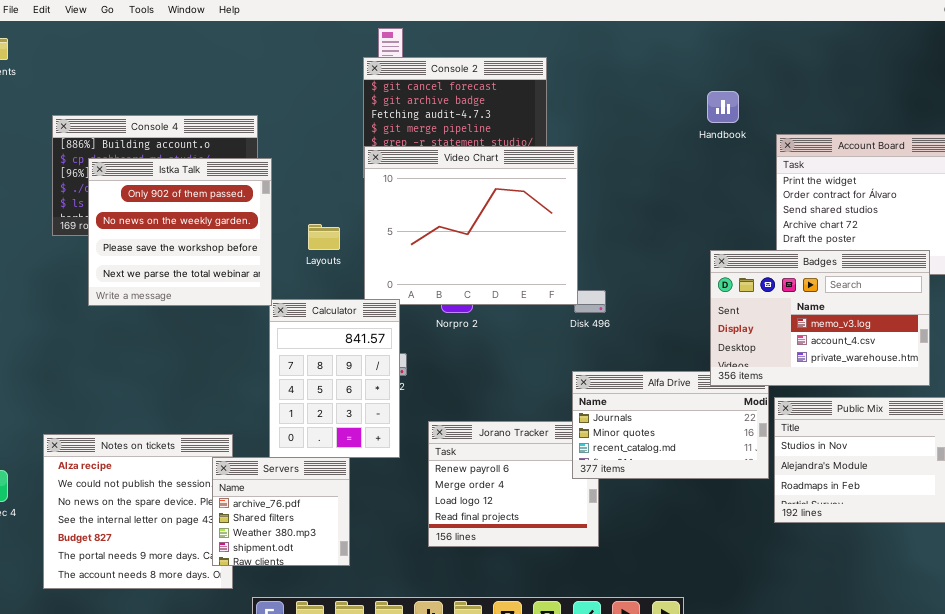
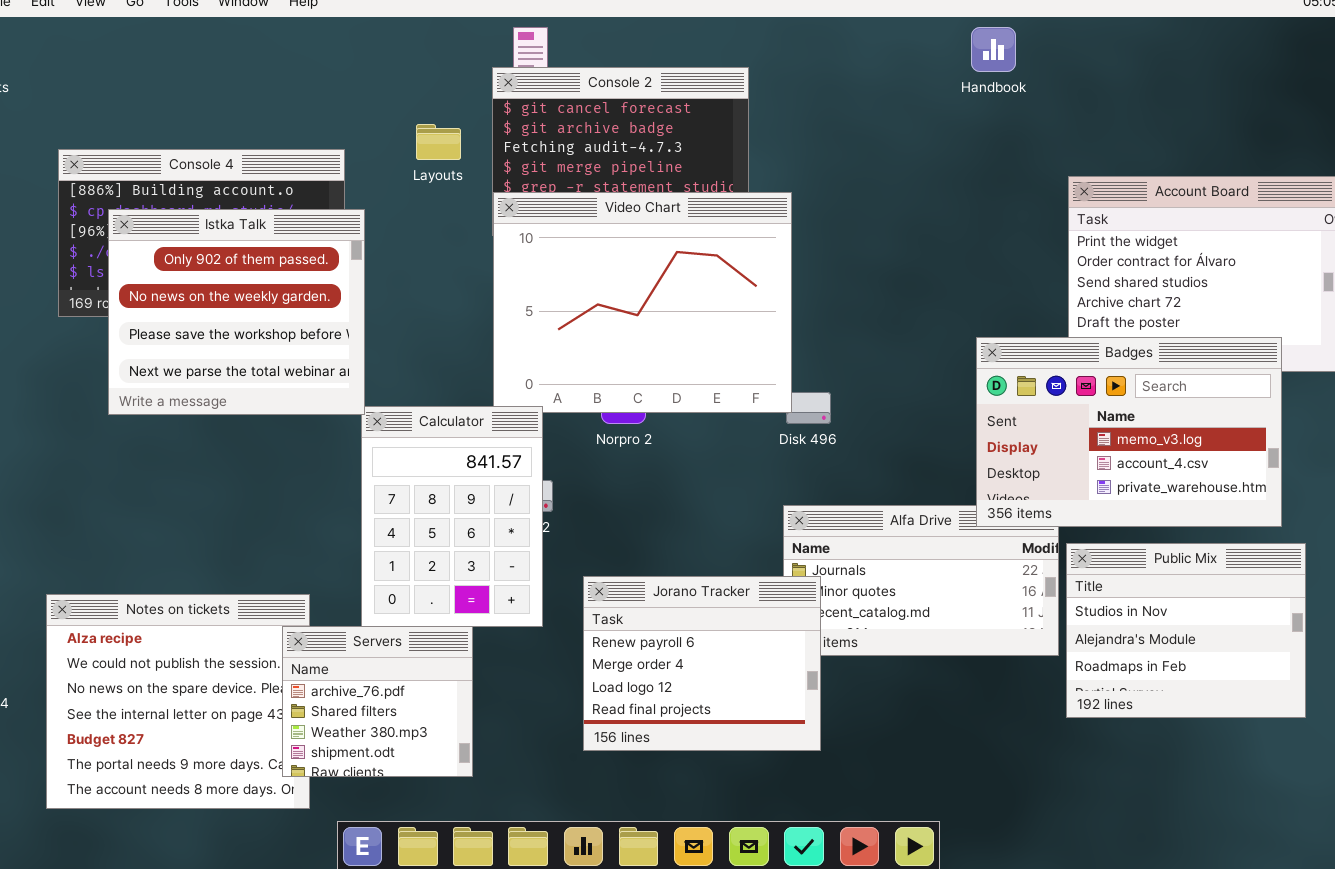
Handbook: [707,91,739,123] -> [971,27,1016,72], moved
Layouts: [308,224,340,250] -> [416,124,461,160], moved
Jorano Tracker: [428,421,599,547] -> [583,576,821,751], raised

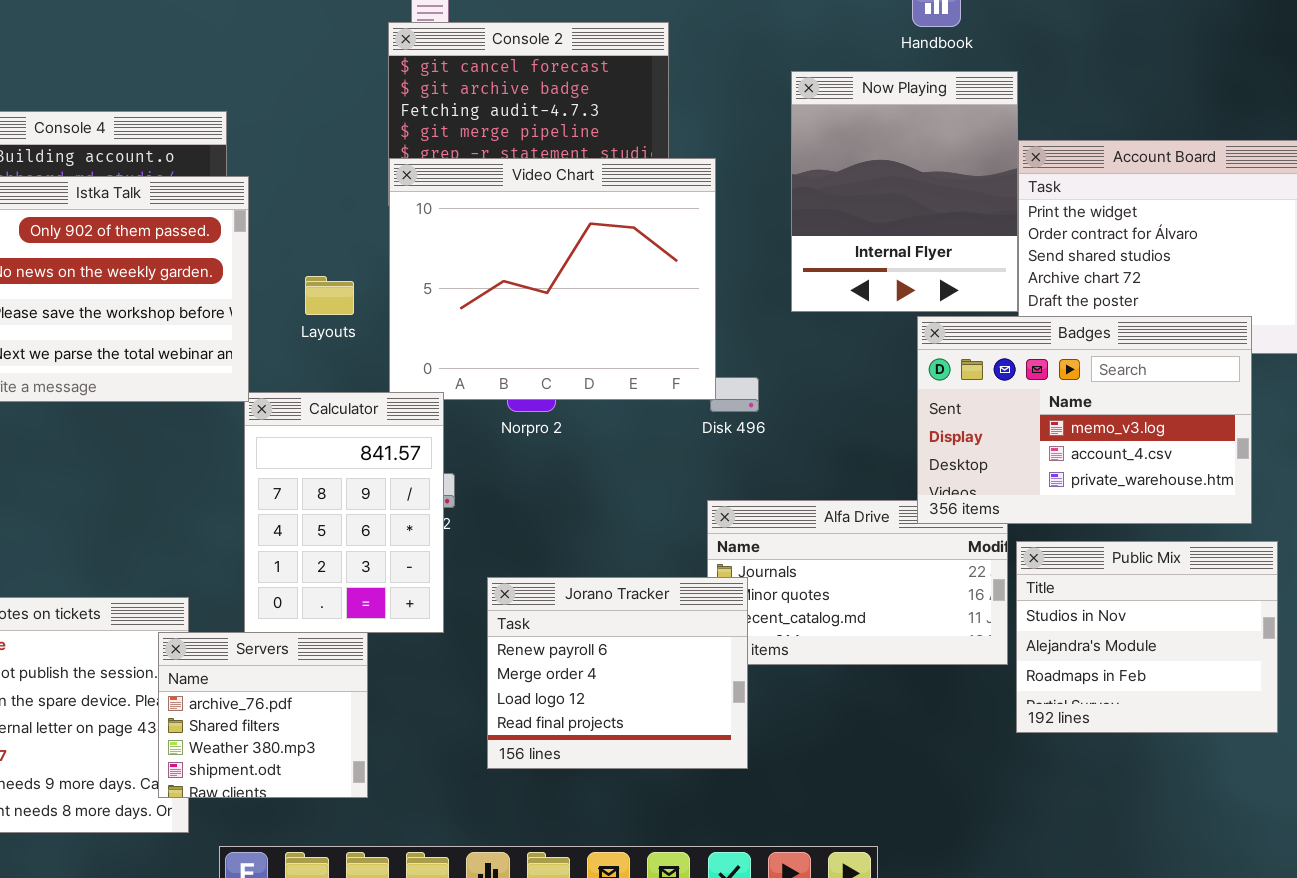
Now Playing: none -> [791,71,1018,312], opened
Layouts: [416,124,461,160] -> [305,276,354,315], moved

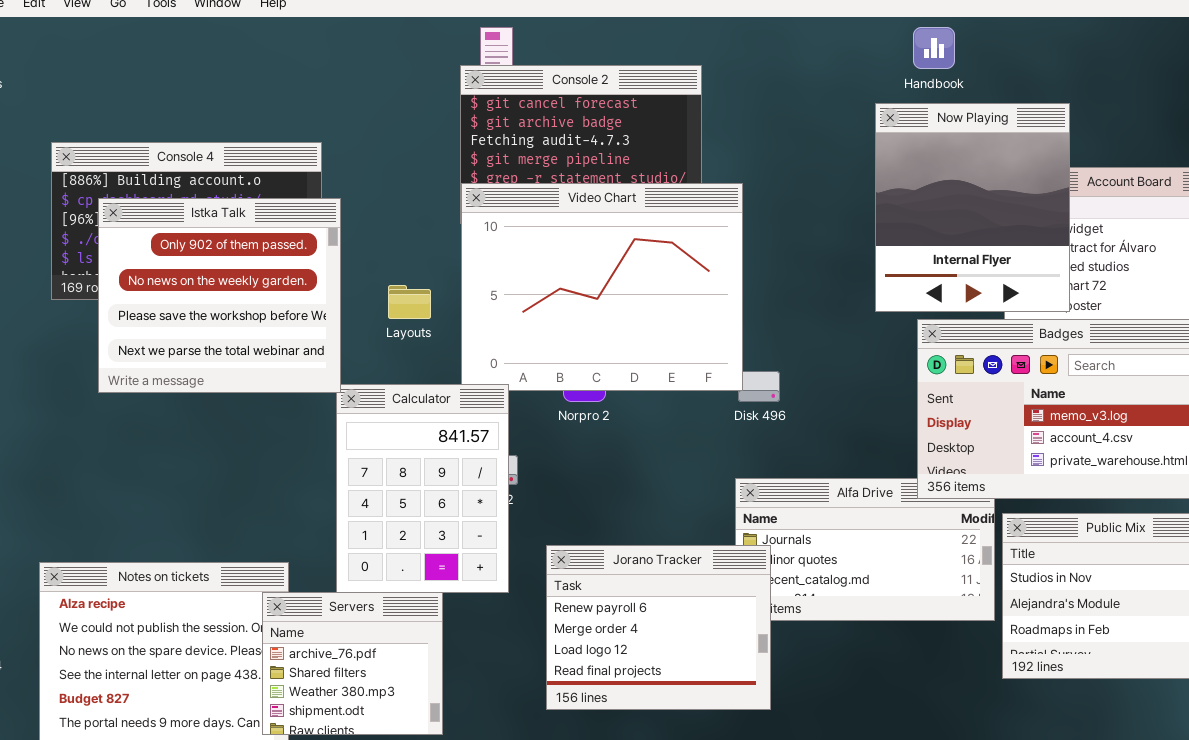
Now Playing: [791,71,1018,312] -> [875,103,1070,312], moved

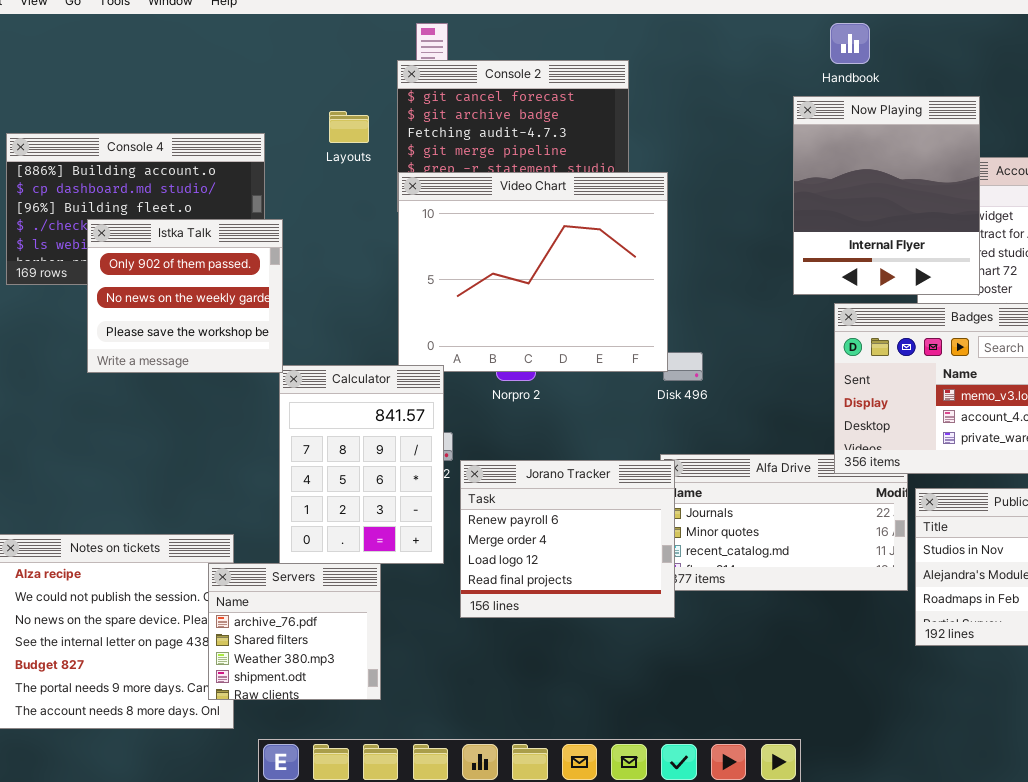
Istka Talk: [98,198,341,393] -> [87,219,283,373], resized
Layouts: [388,285,431,319] -> [329,111,369,143], moved
Jorano Tracker: [546,545,771,710] -> [460,460,675,618], moved

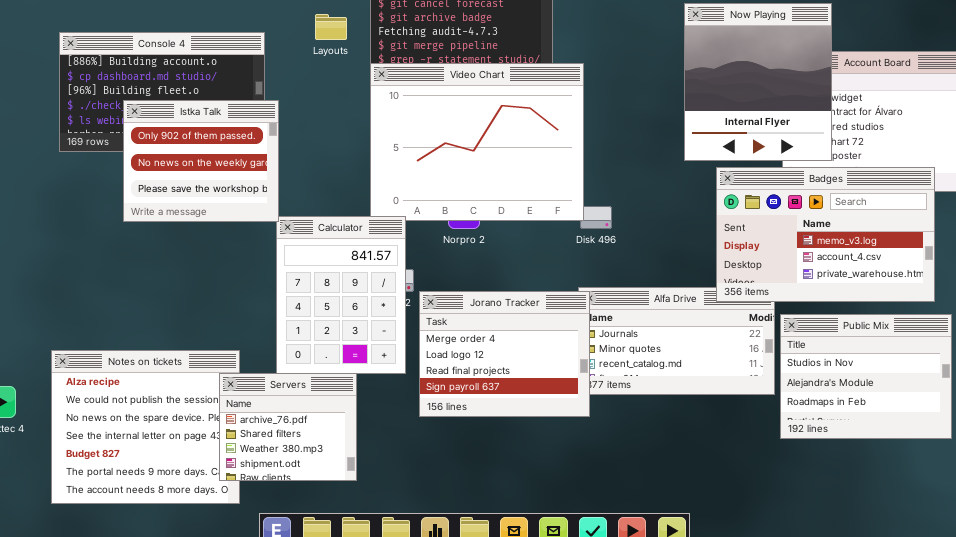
Jorano Tracker: [460,460,675,618] -> [419,291,590,417], scrolled down 1 row

